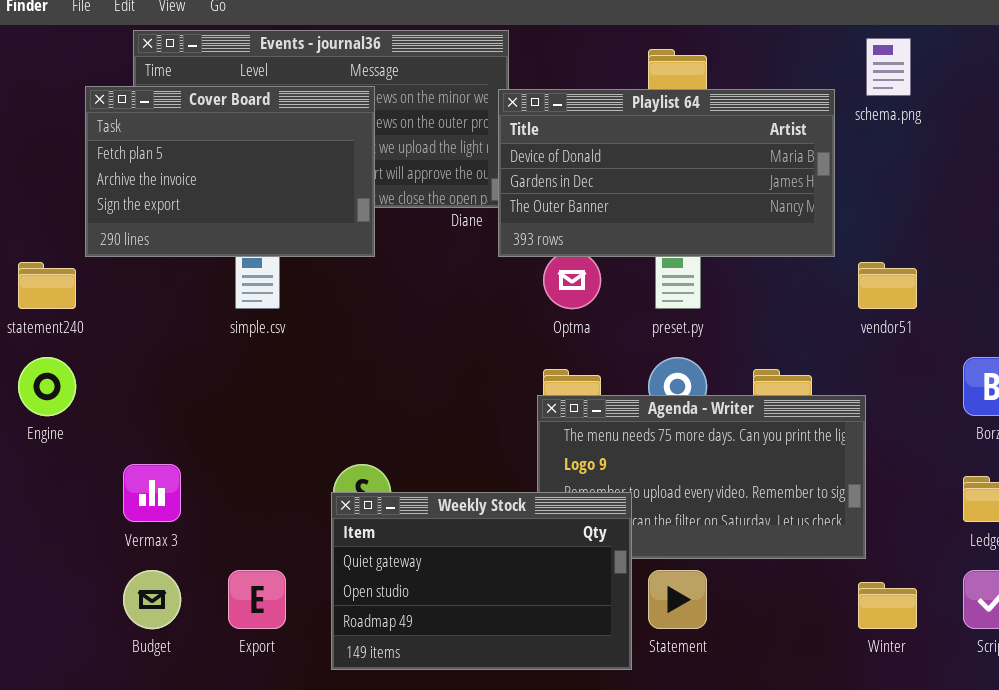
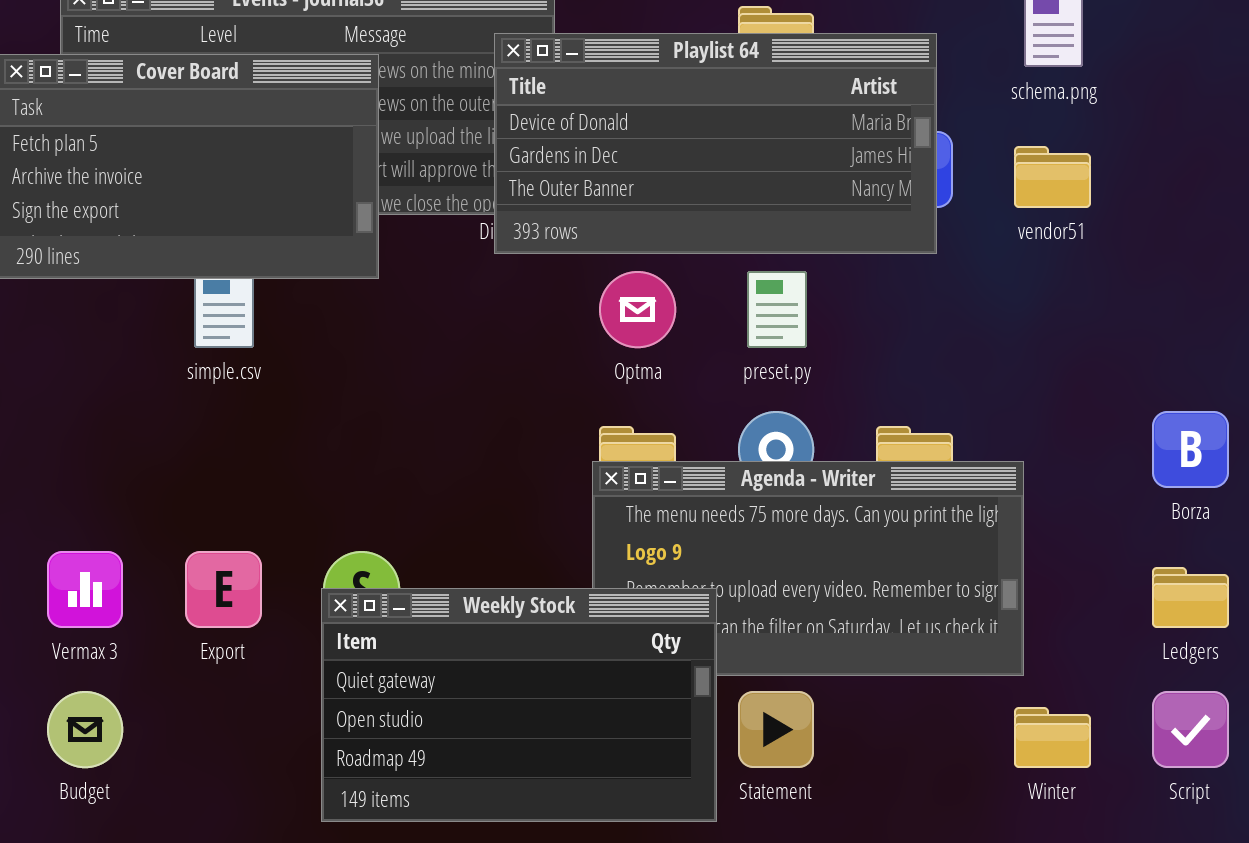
Playlist 64: [498,89,835,257] -> [494,33,937,254], moved
vendor51: [858,262,917,309] -> [1014,146,1091,208], moved
Export: [228,570,286,629] -> [185,551,262,628], moved

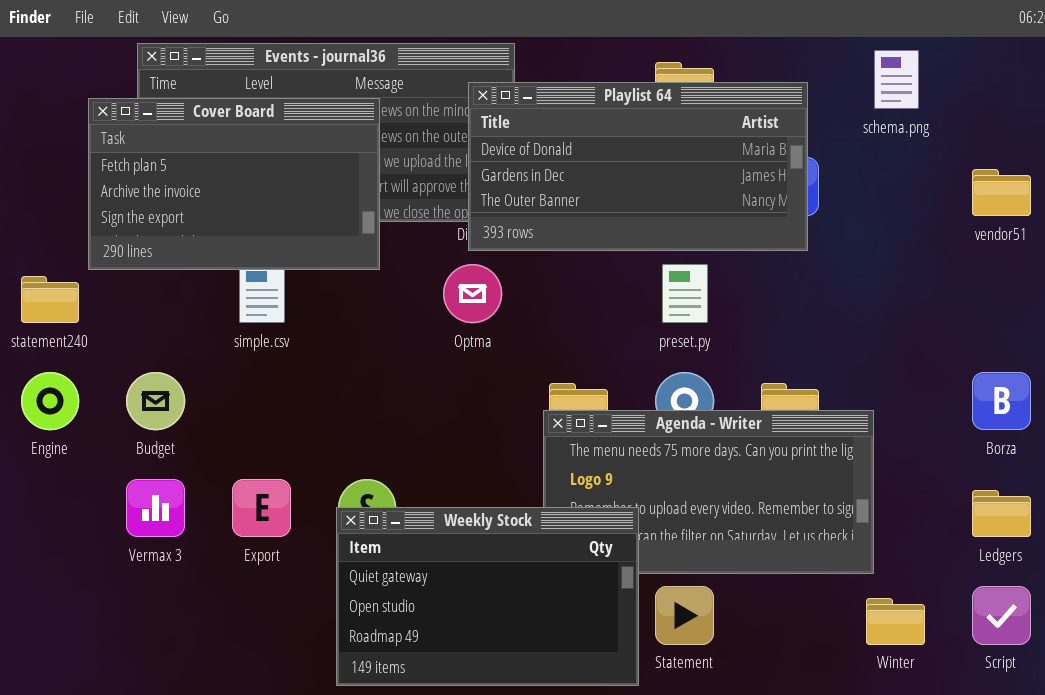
vendor51: [1014,146,1091,208] -> [972,169,1031,216], moved
Optma: [599,271,676,348] -> [443,264,502,323], moved
Budget: [47,691,123,768] -> [126,372,185,430], moved

